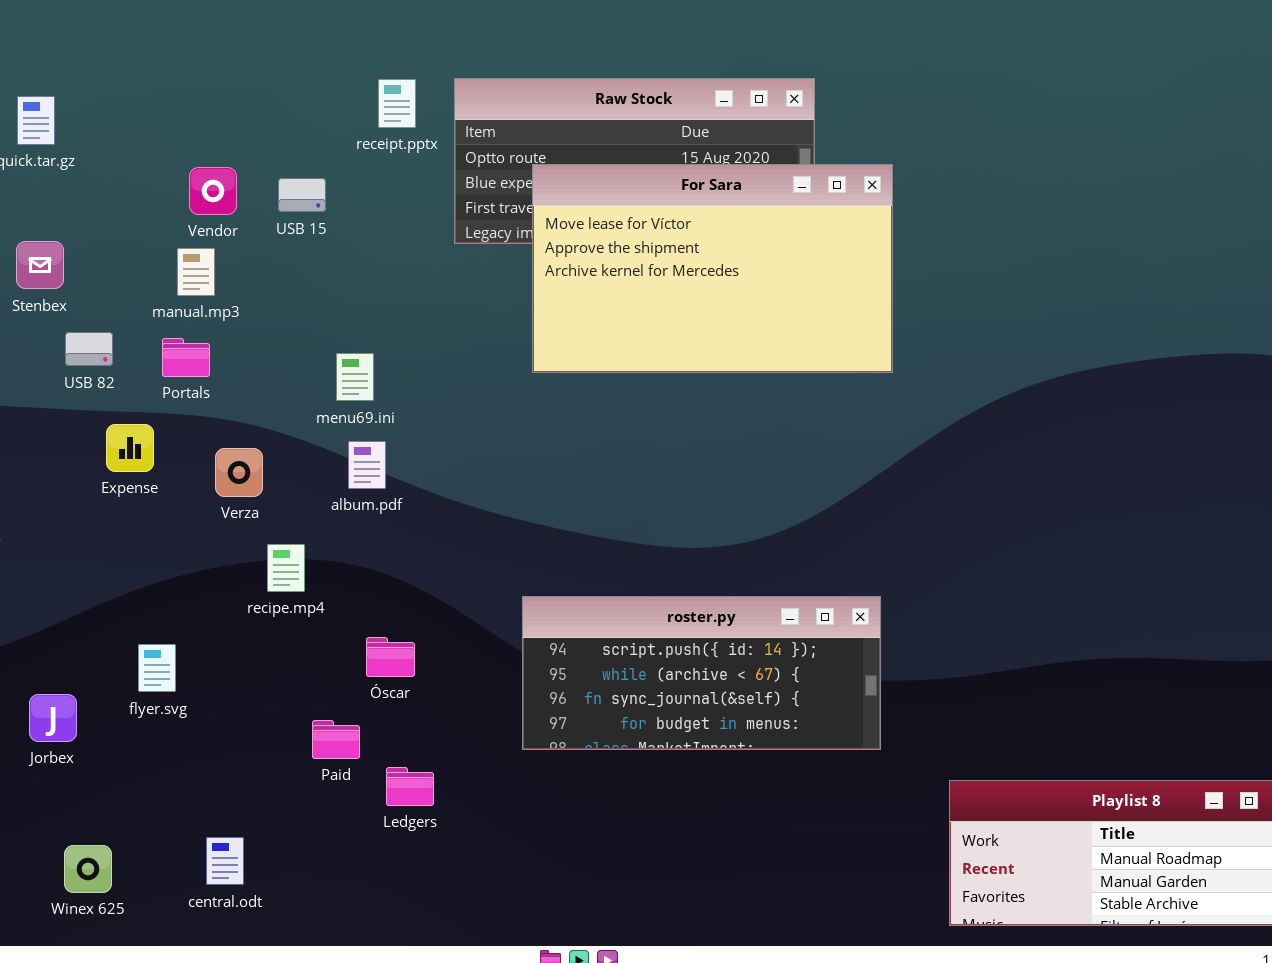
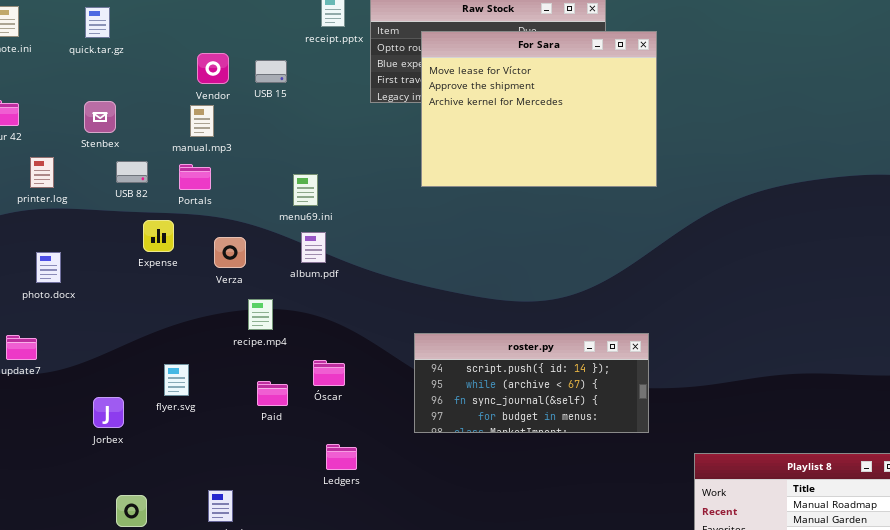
For Sara: [532,164,893,373] -> [421,31,657,187], resized
Paid: [312,720,360,759] -> [257,381,288,406], moved

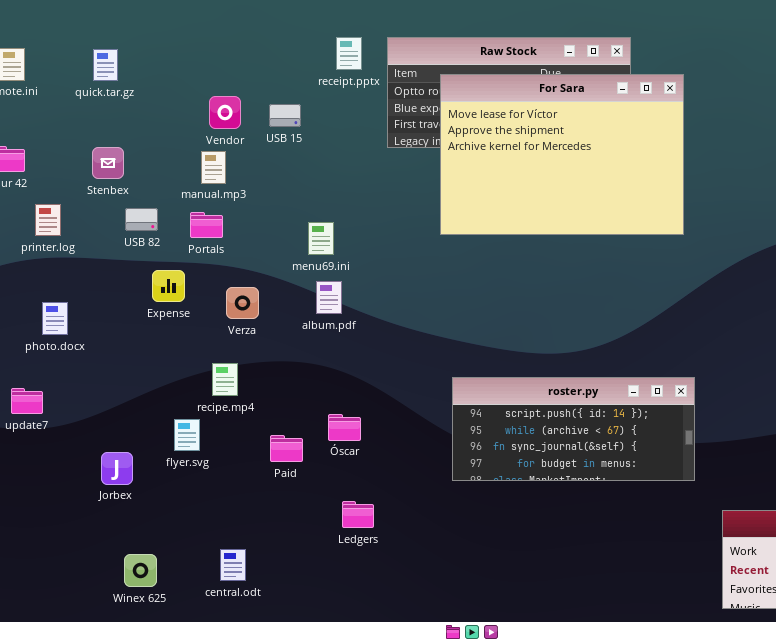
recipe.mp4: [248,299,273,330] -> [212,363,238,396], moved
roster.py: [414,333,649,433] -> [452,377,695,481], moved

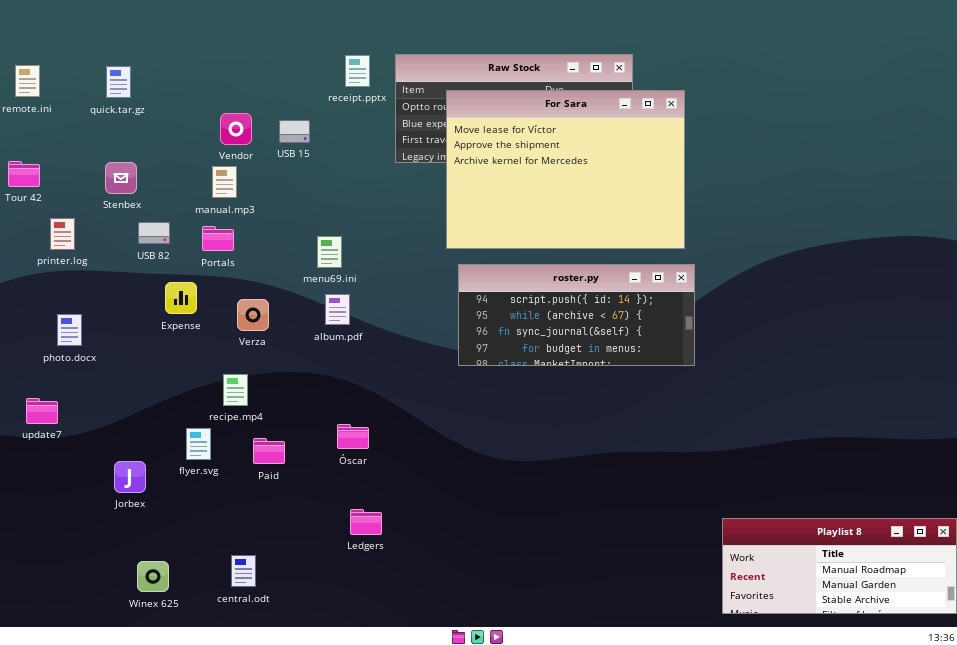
roster.py: [452,377,695,481] -> [458,264,695,366], moved
Paid: [270,435,303,462] -> [253,438,285,464], moved

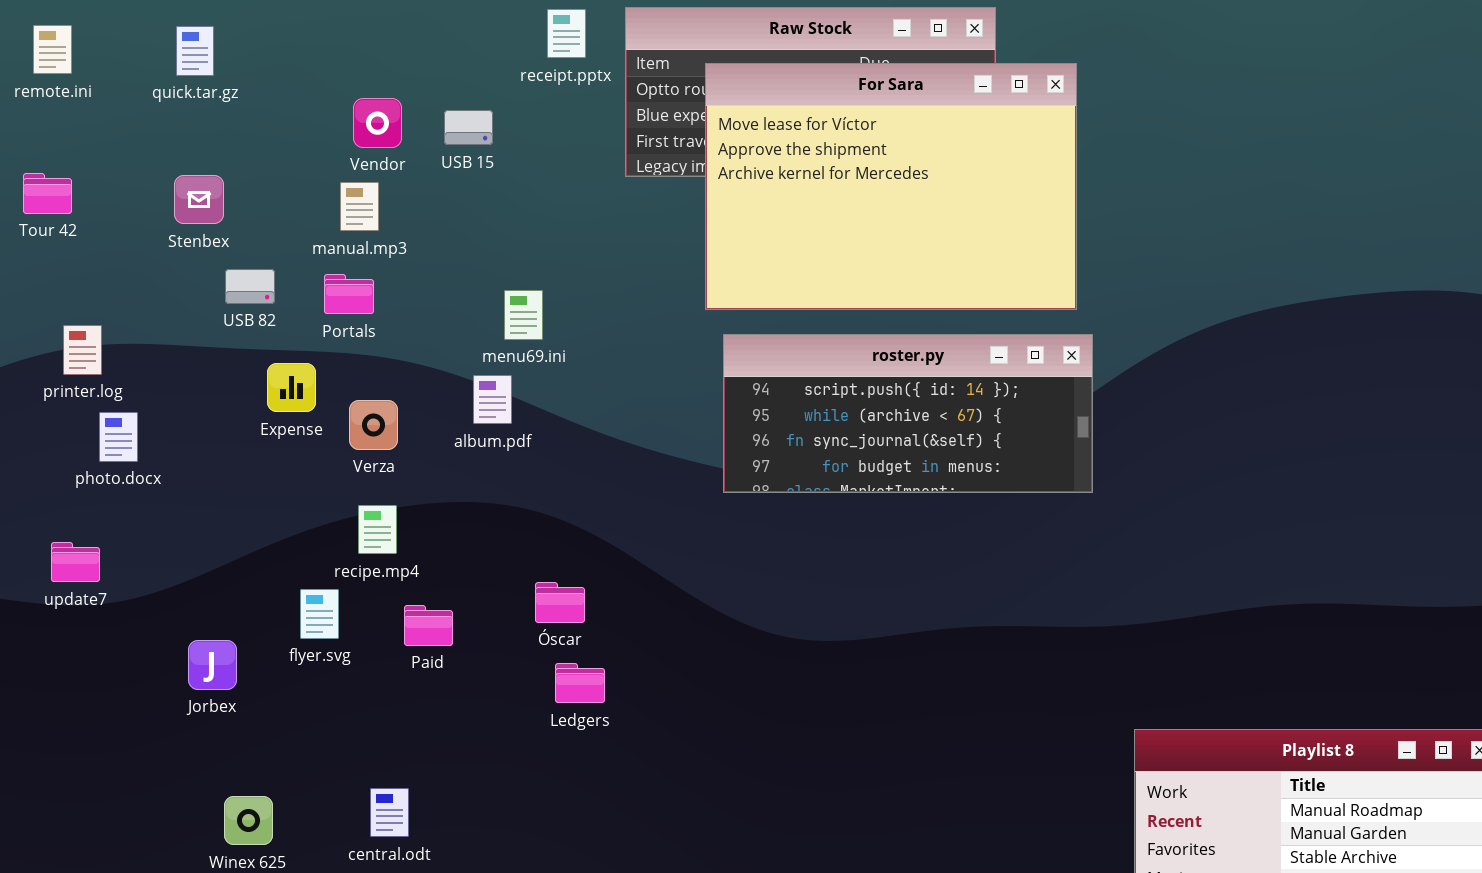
printer.log: [50,218,75,250] -> [63,325,102,375], moved
album.pdf: [325,294,350,325] -> [473,375,512,424], moved
Verza: [237,299,269,331] -> [349,400,398,450], moved
Ledgers: [350,509,382,535] -> [555,663,605,703], moved

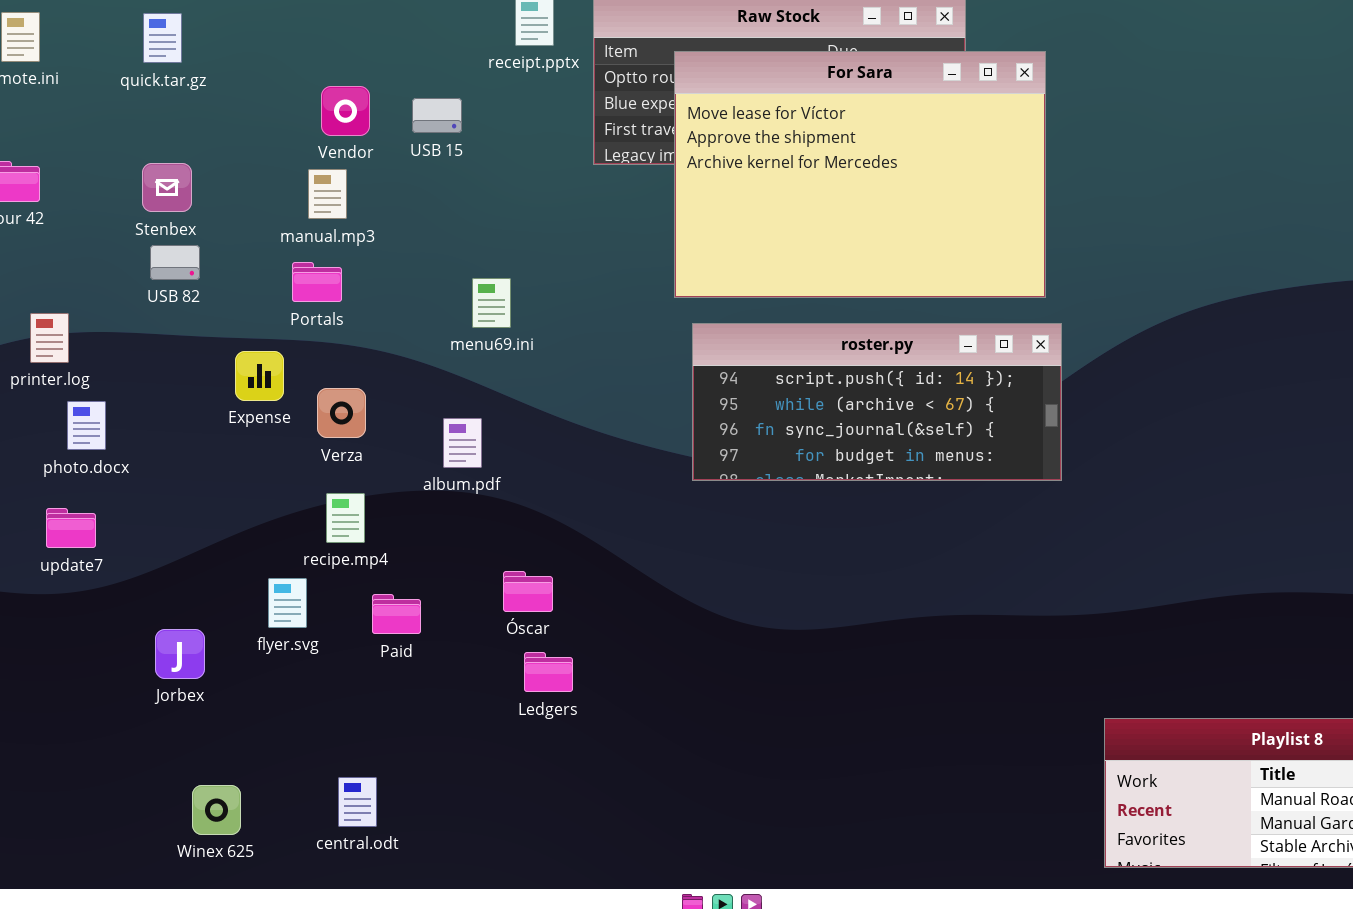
USB 82: [225,269,275,304] -> [150,245,200,280], moved
album.pdf: [473,375,512,424] -> [443,418,482,468], moved
update7: [51,542,100,582] -> [46,508,96,548], moved

